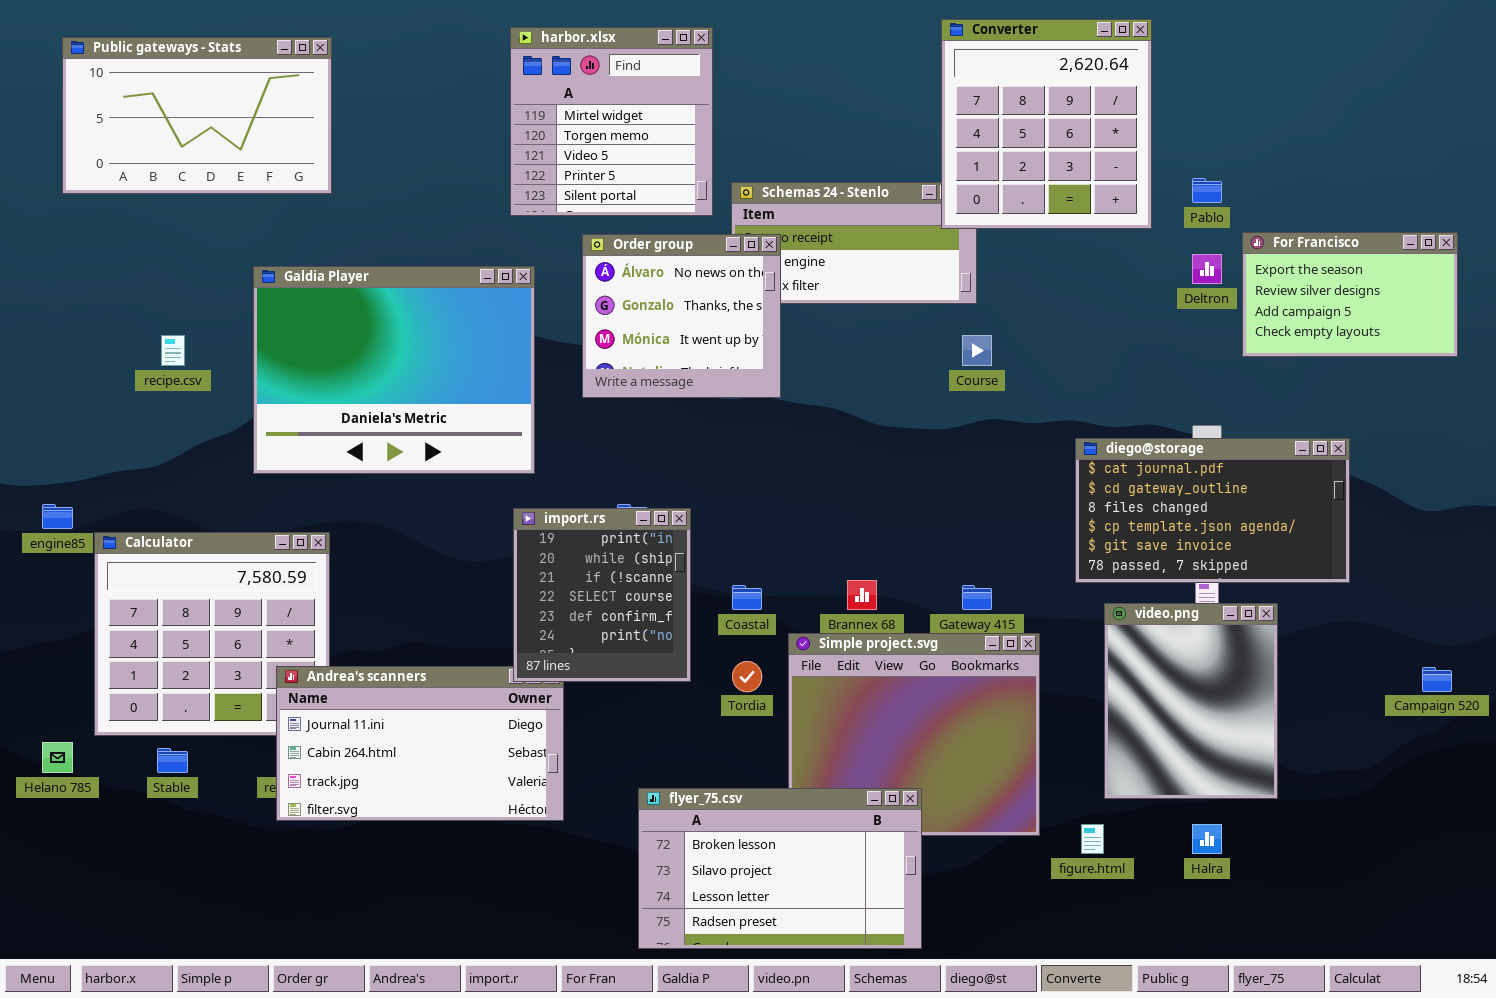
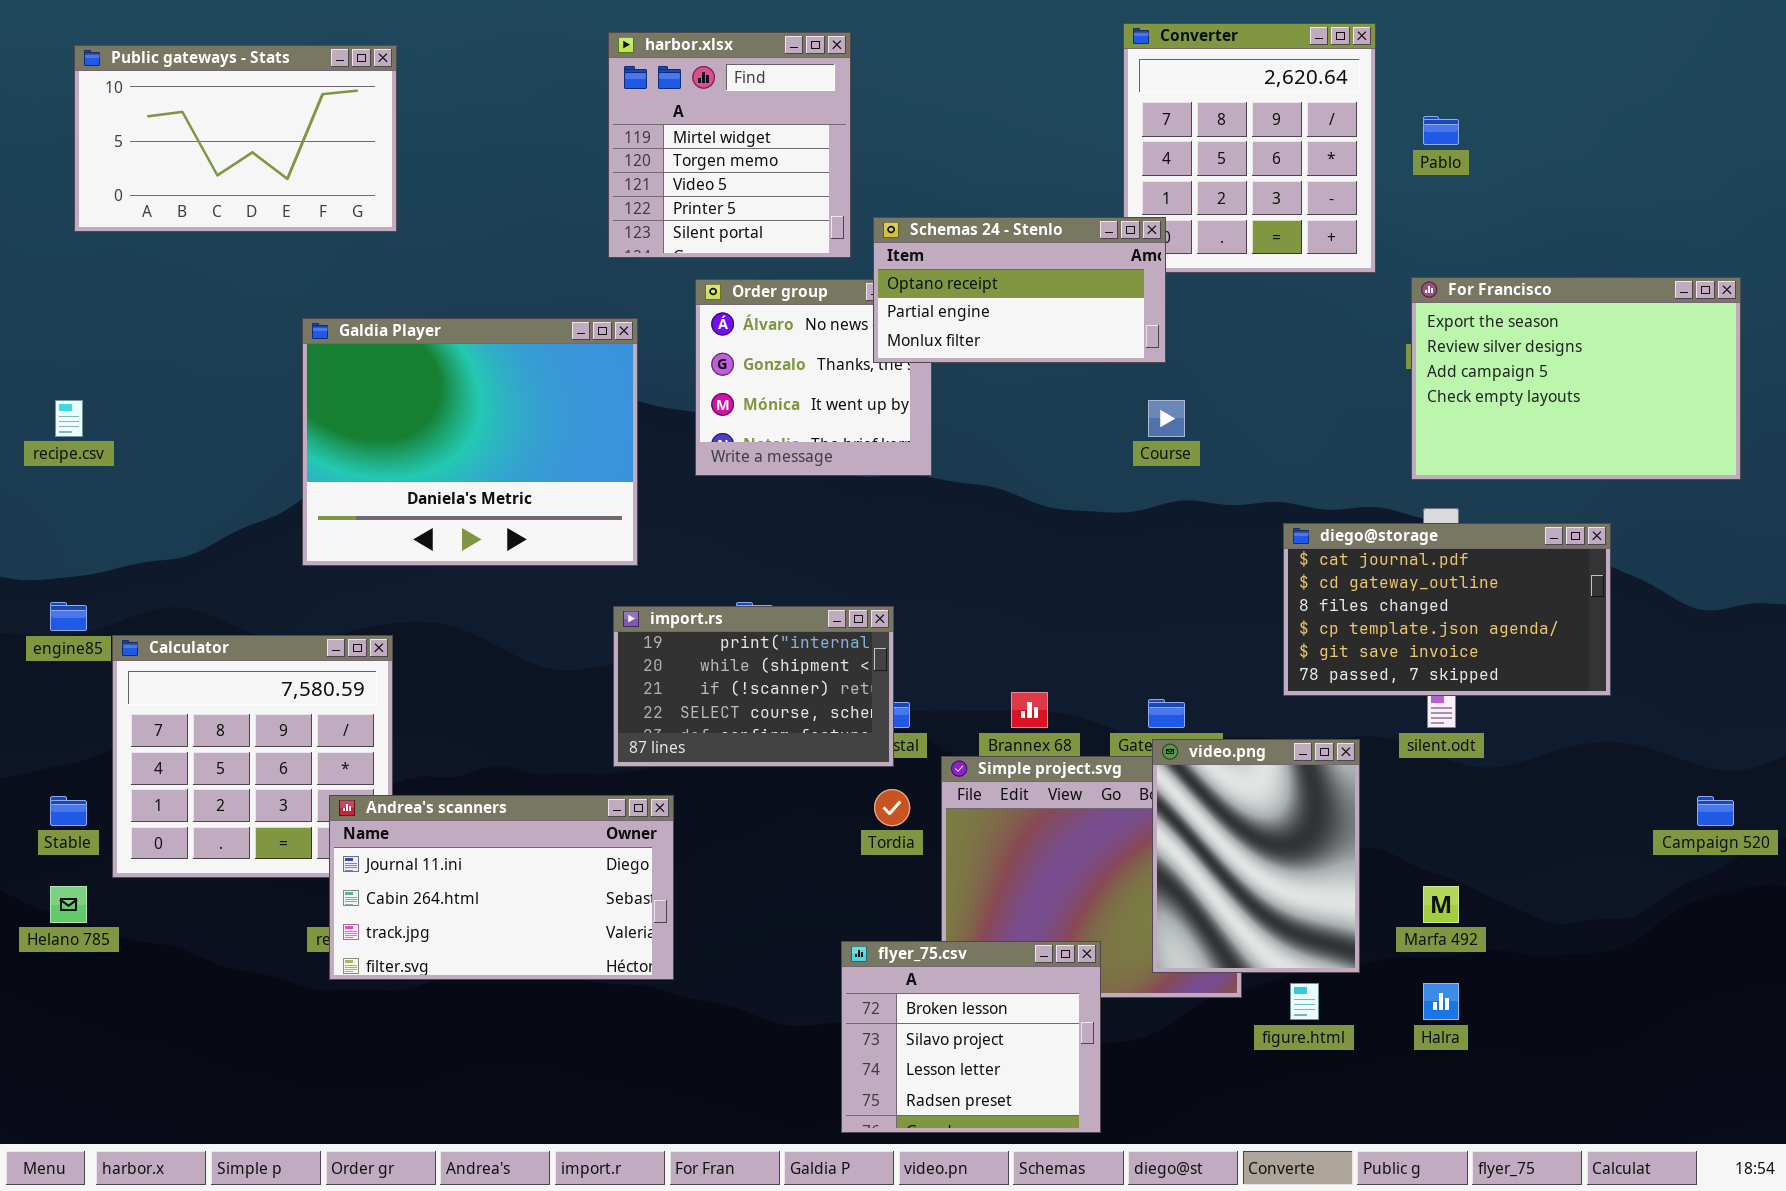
Pablo: [1192,178,1222,203] -> [1423,116,1459,145], moved
Schemas 24 - Stenlo: [731,182,977,304] -> [873,217,1166,363], raised
For Francisco: [1242,232,1458,357] -> [1411,277,1741,480], resized
recipe.csv: [161,335,185,366] -> [55,400,83,437], moved
import.rs: [513,508,691,682] -> [613,606,894,767], resized
video.png: [1104,603,1278,799] -> [1152,739,1360,973], moved
Stable: [157,748,188,773] -> [50,796,87,826], moved
flyer_75.csv: [638,788,922,949] -> [841,941,1101,1133], resized

